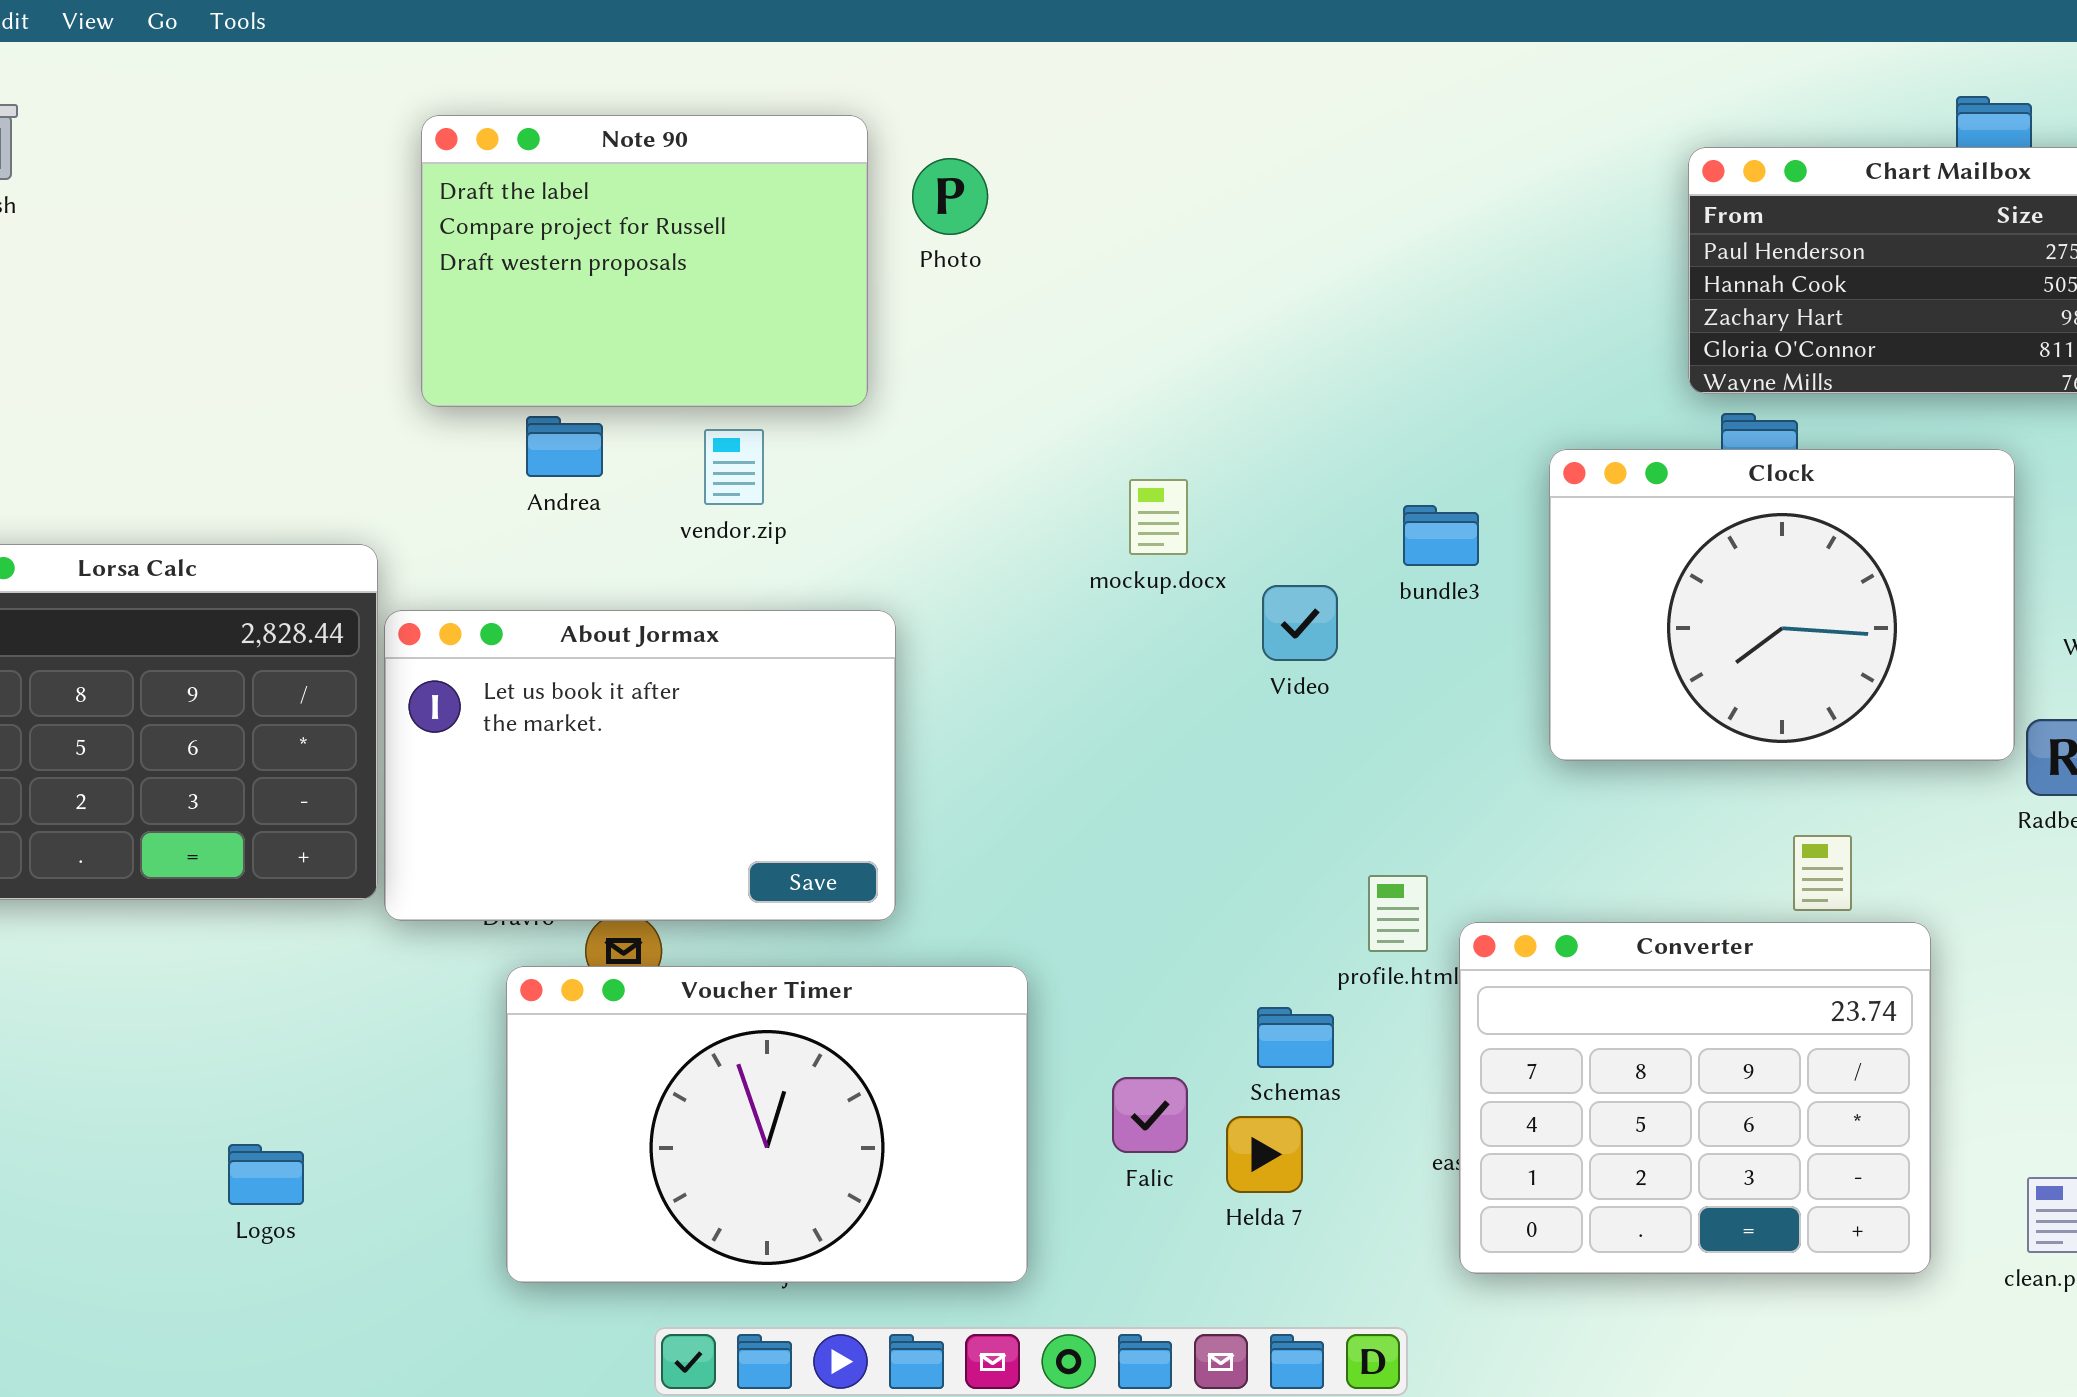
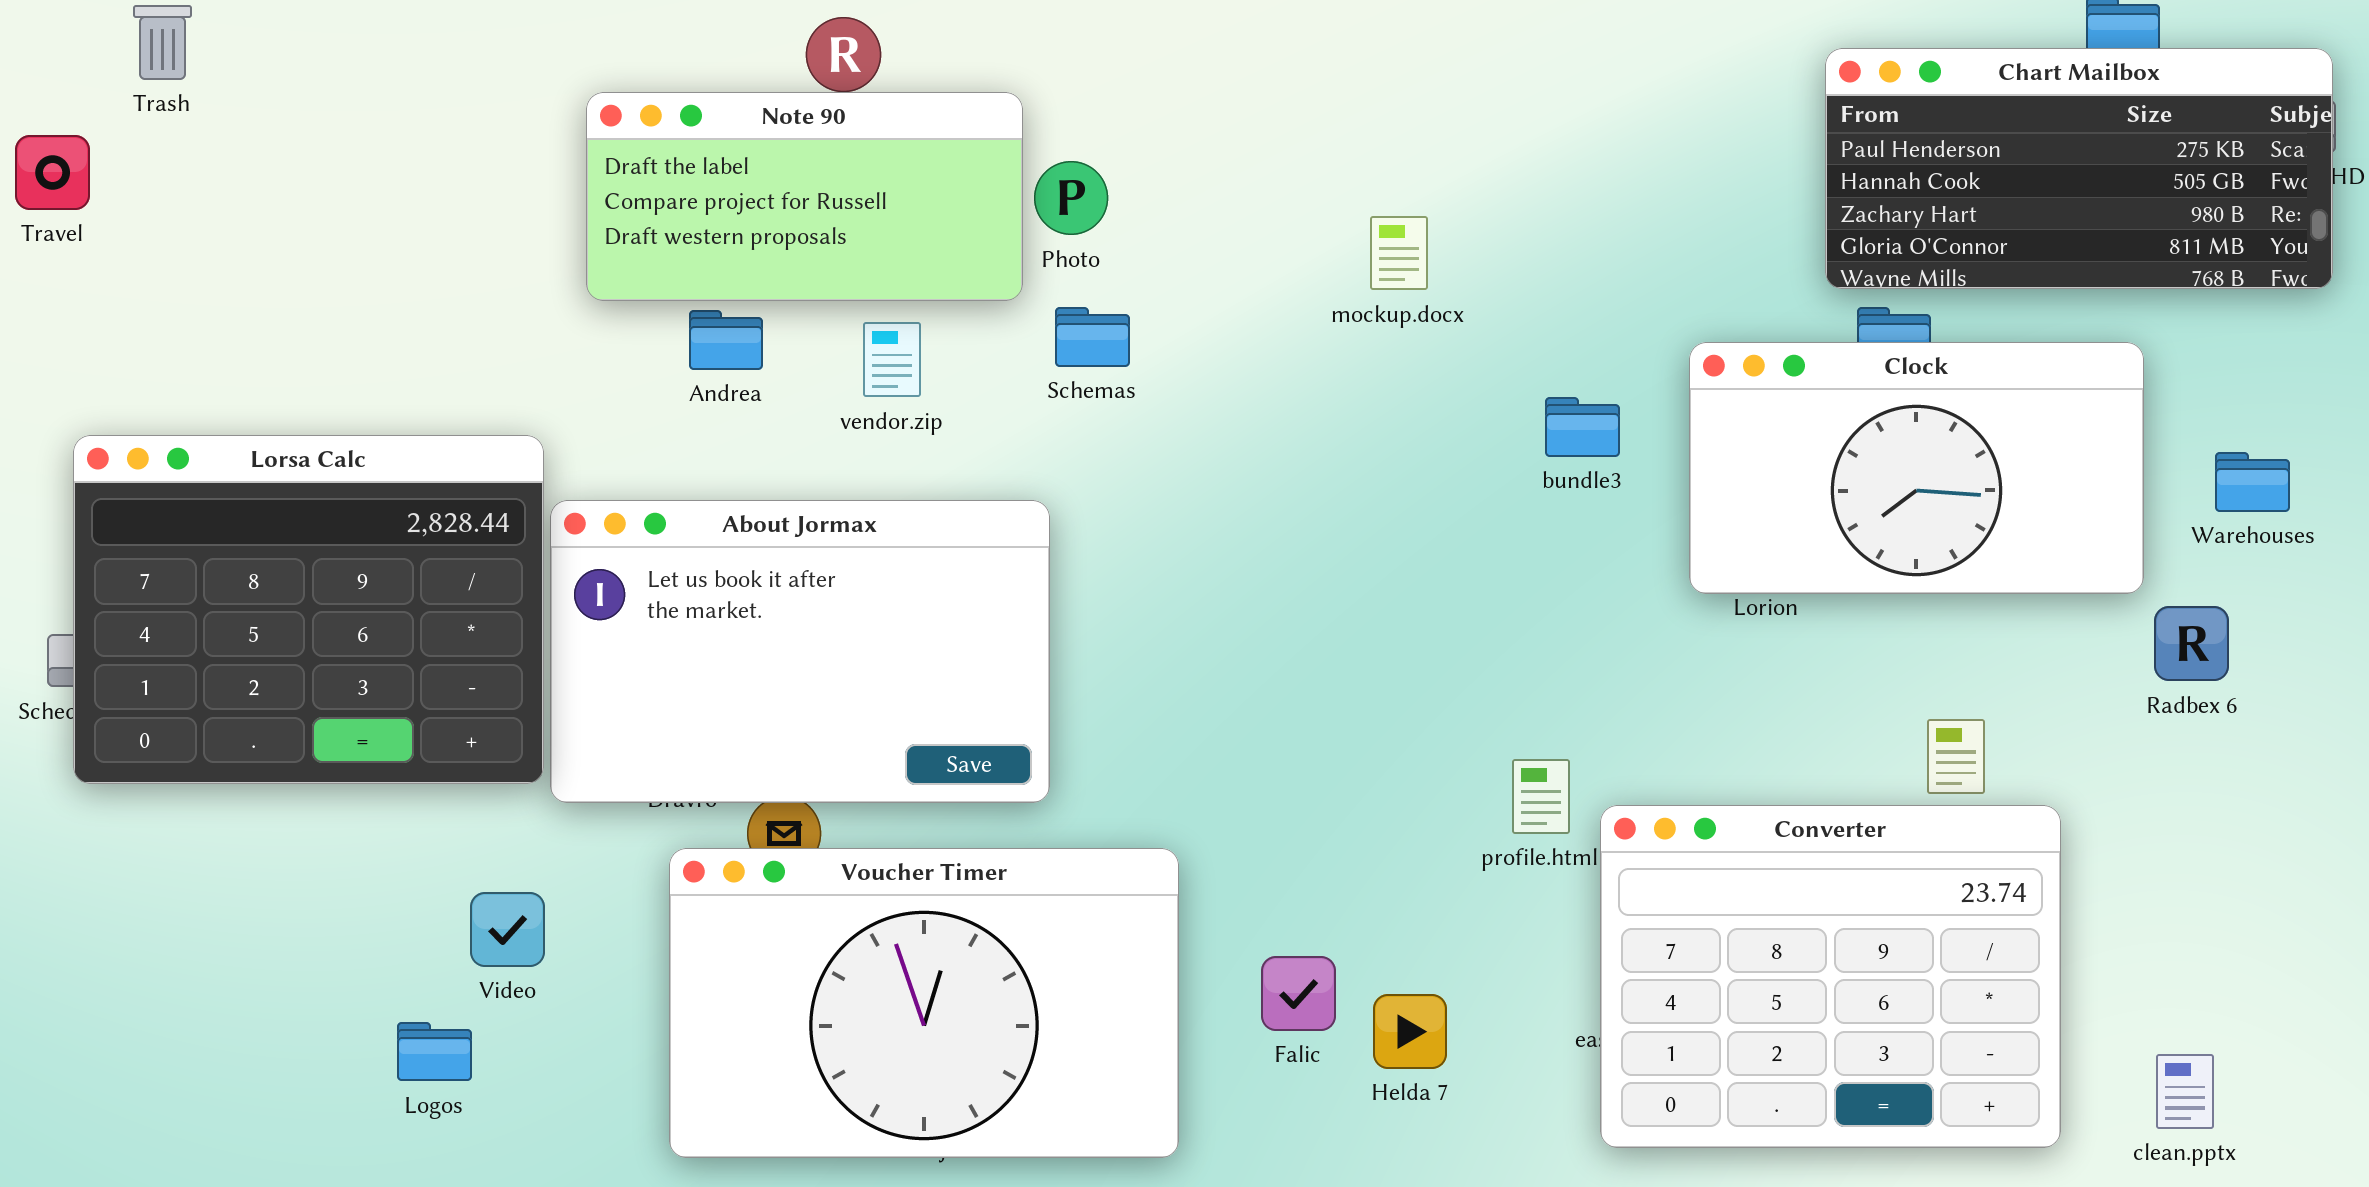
Note 90: [421,115,868,407] -> [586,92,1023,301], resized
Photo: [912,158,988,235] -> [1034,161,1108,235], moved
Clock: [1549,449,2015,761] -> [1689,342,2144,594], resized
mockup.docx: [1129,479,1188,555] -> [1370,216,1428,290], moved
Video: [1262,585,1338,661] -> [470,892,545,967], moved
Schemas: [1257,1007,1334,1068] -> [1055,307,1130,367], moved

